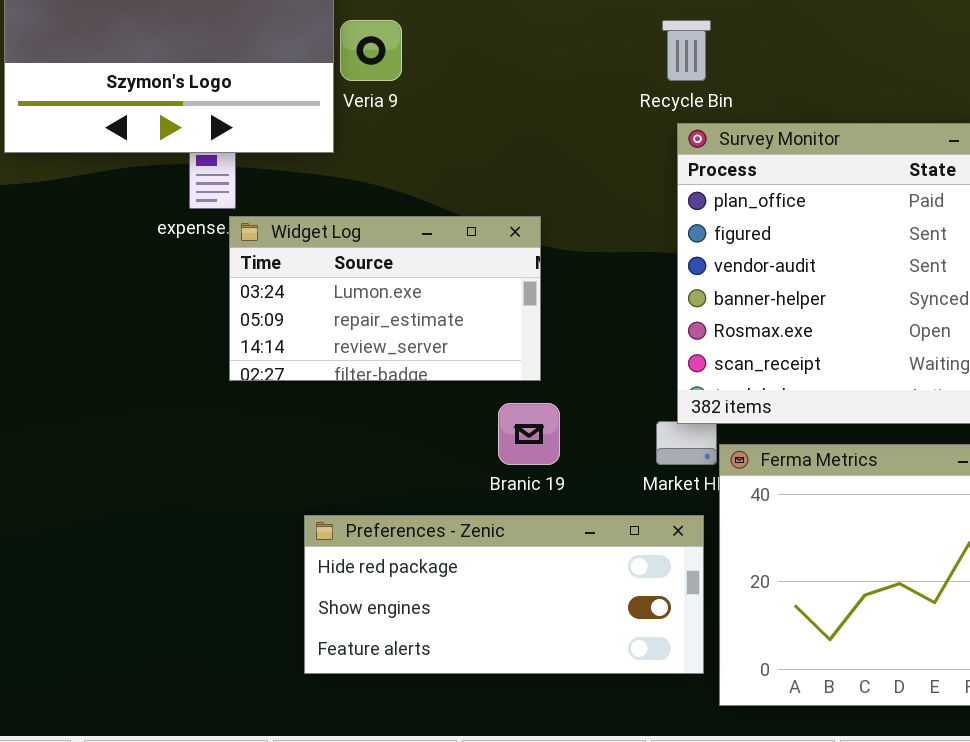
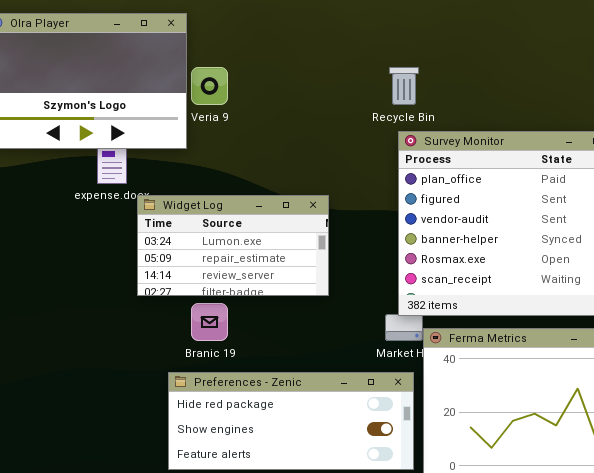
Widget Log: [229,216,541,381] -> [137,195,329,296], moved
Branic 19: [498,403,560,465] -> [191,303,228,341], moved

